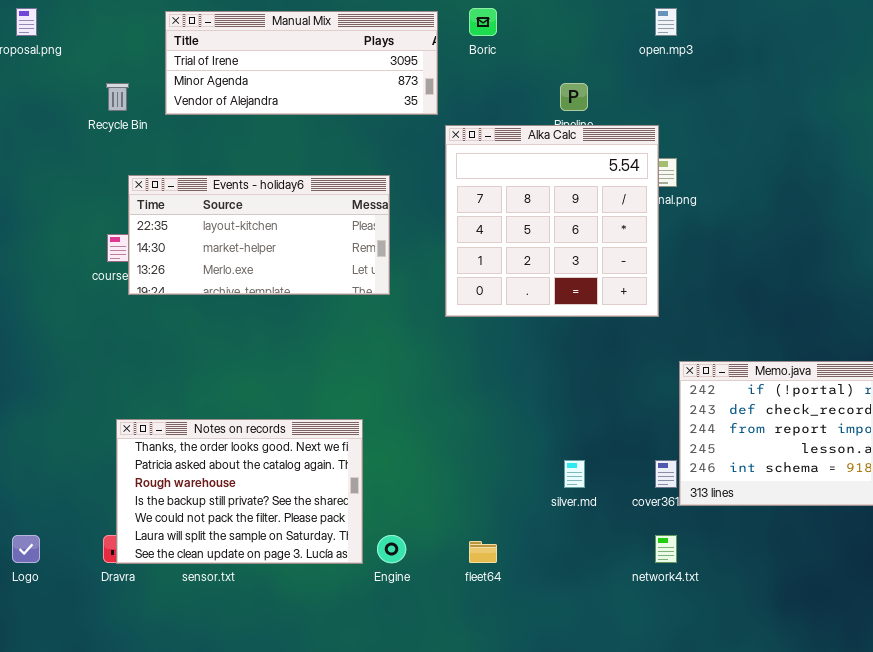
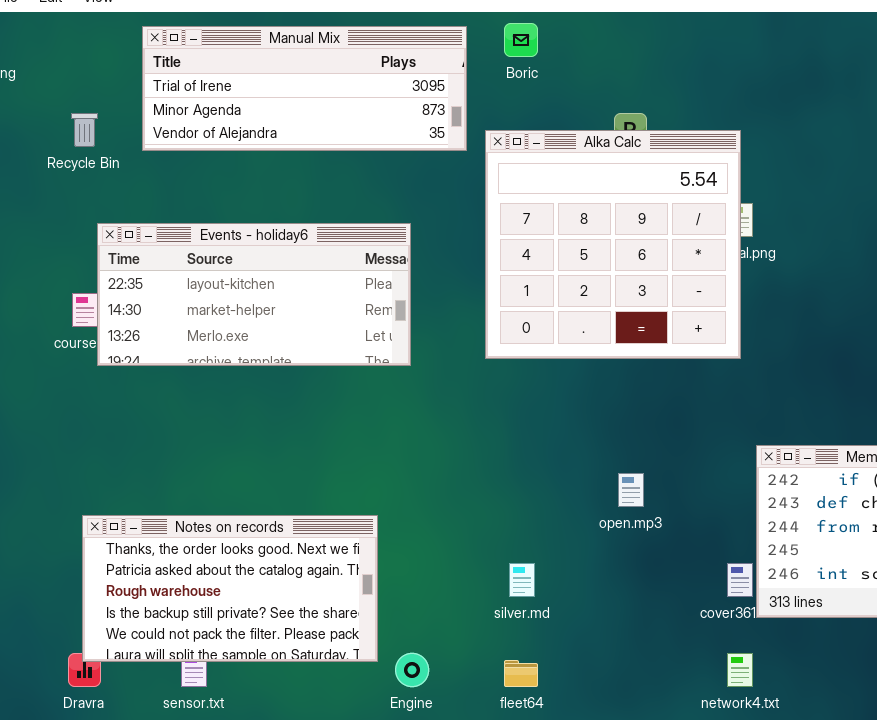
open.mp3: [655,8,677,36] -> [618,473,644,507], moved
Alka Calc: [445,125,659,317] -> [485,130,741,359], moved
Notes on records: [116,419,363,564] -> [82,515,378,662], resized
silver.md: [564,460,585,488] -> [509,563,535,597], moved

